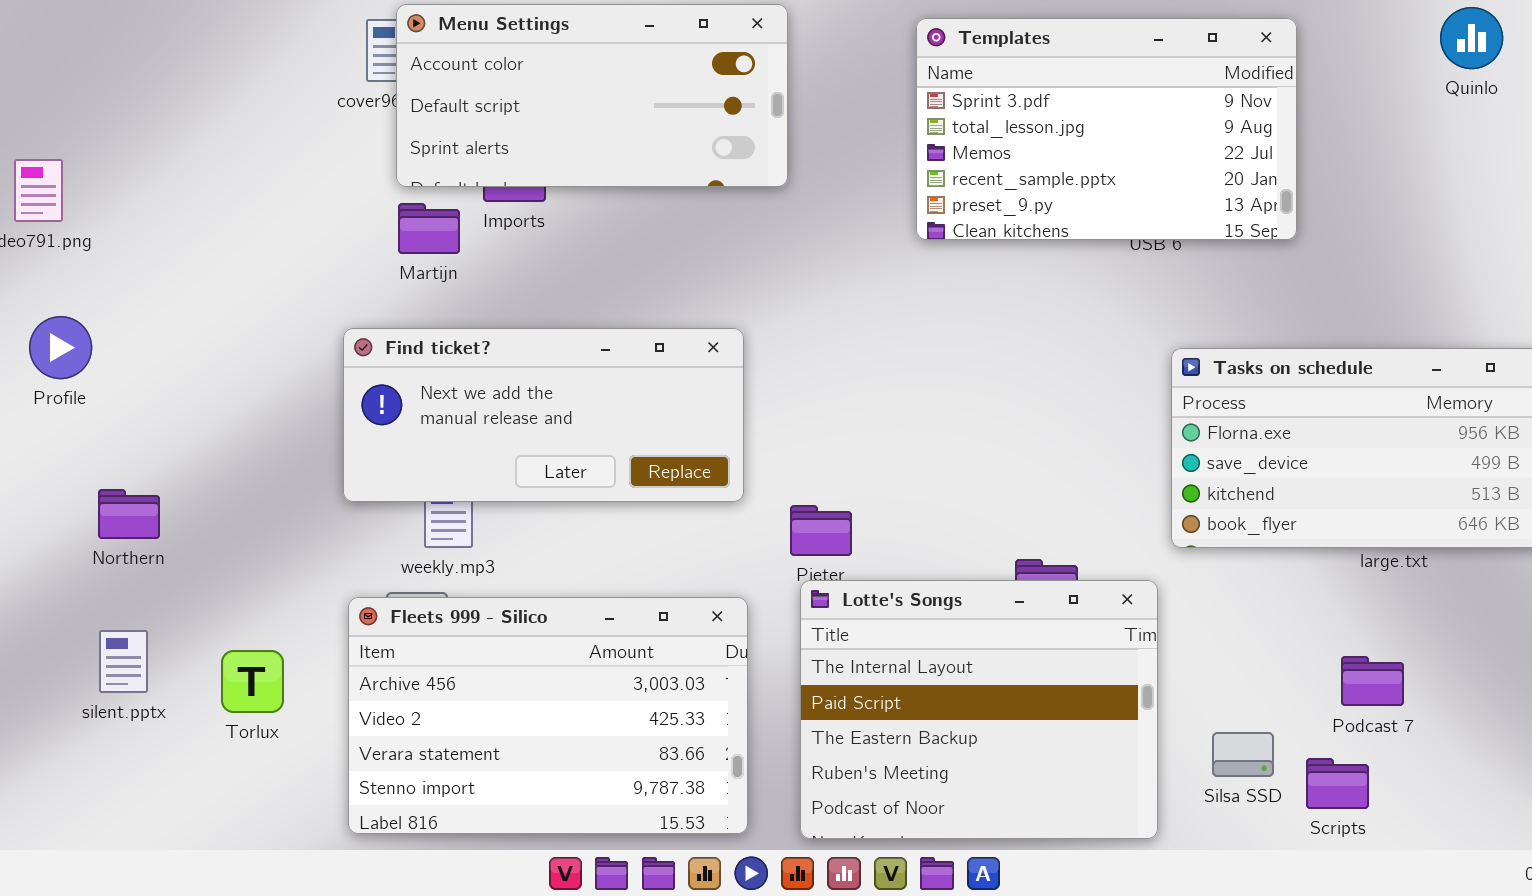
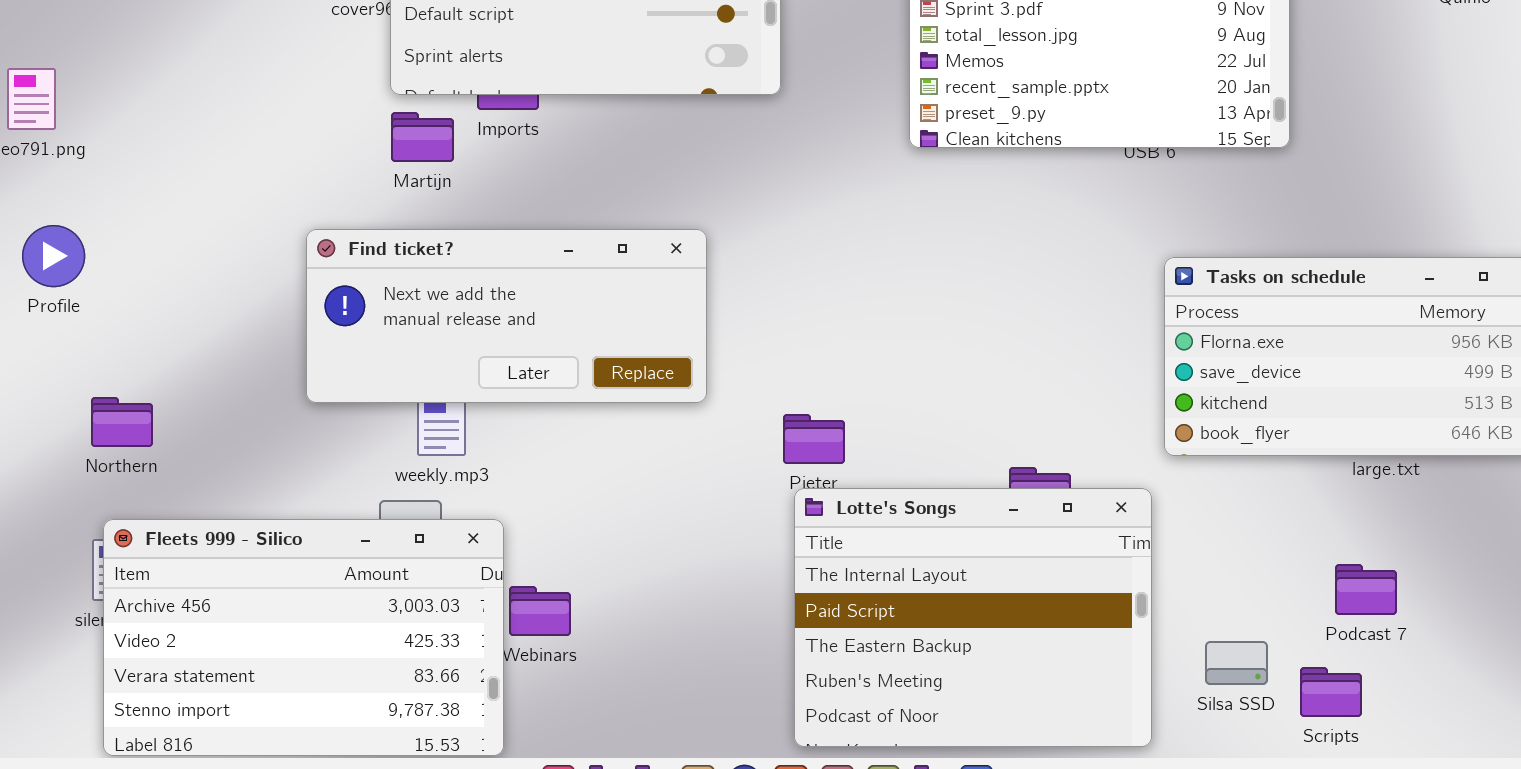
Find ticket?: [343,328,744,502] -> [306,229,707,403], moved
Fleets 999 - Silico: [348,597,748,834] -> [103,519,504,756], moved

